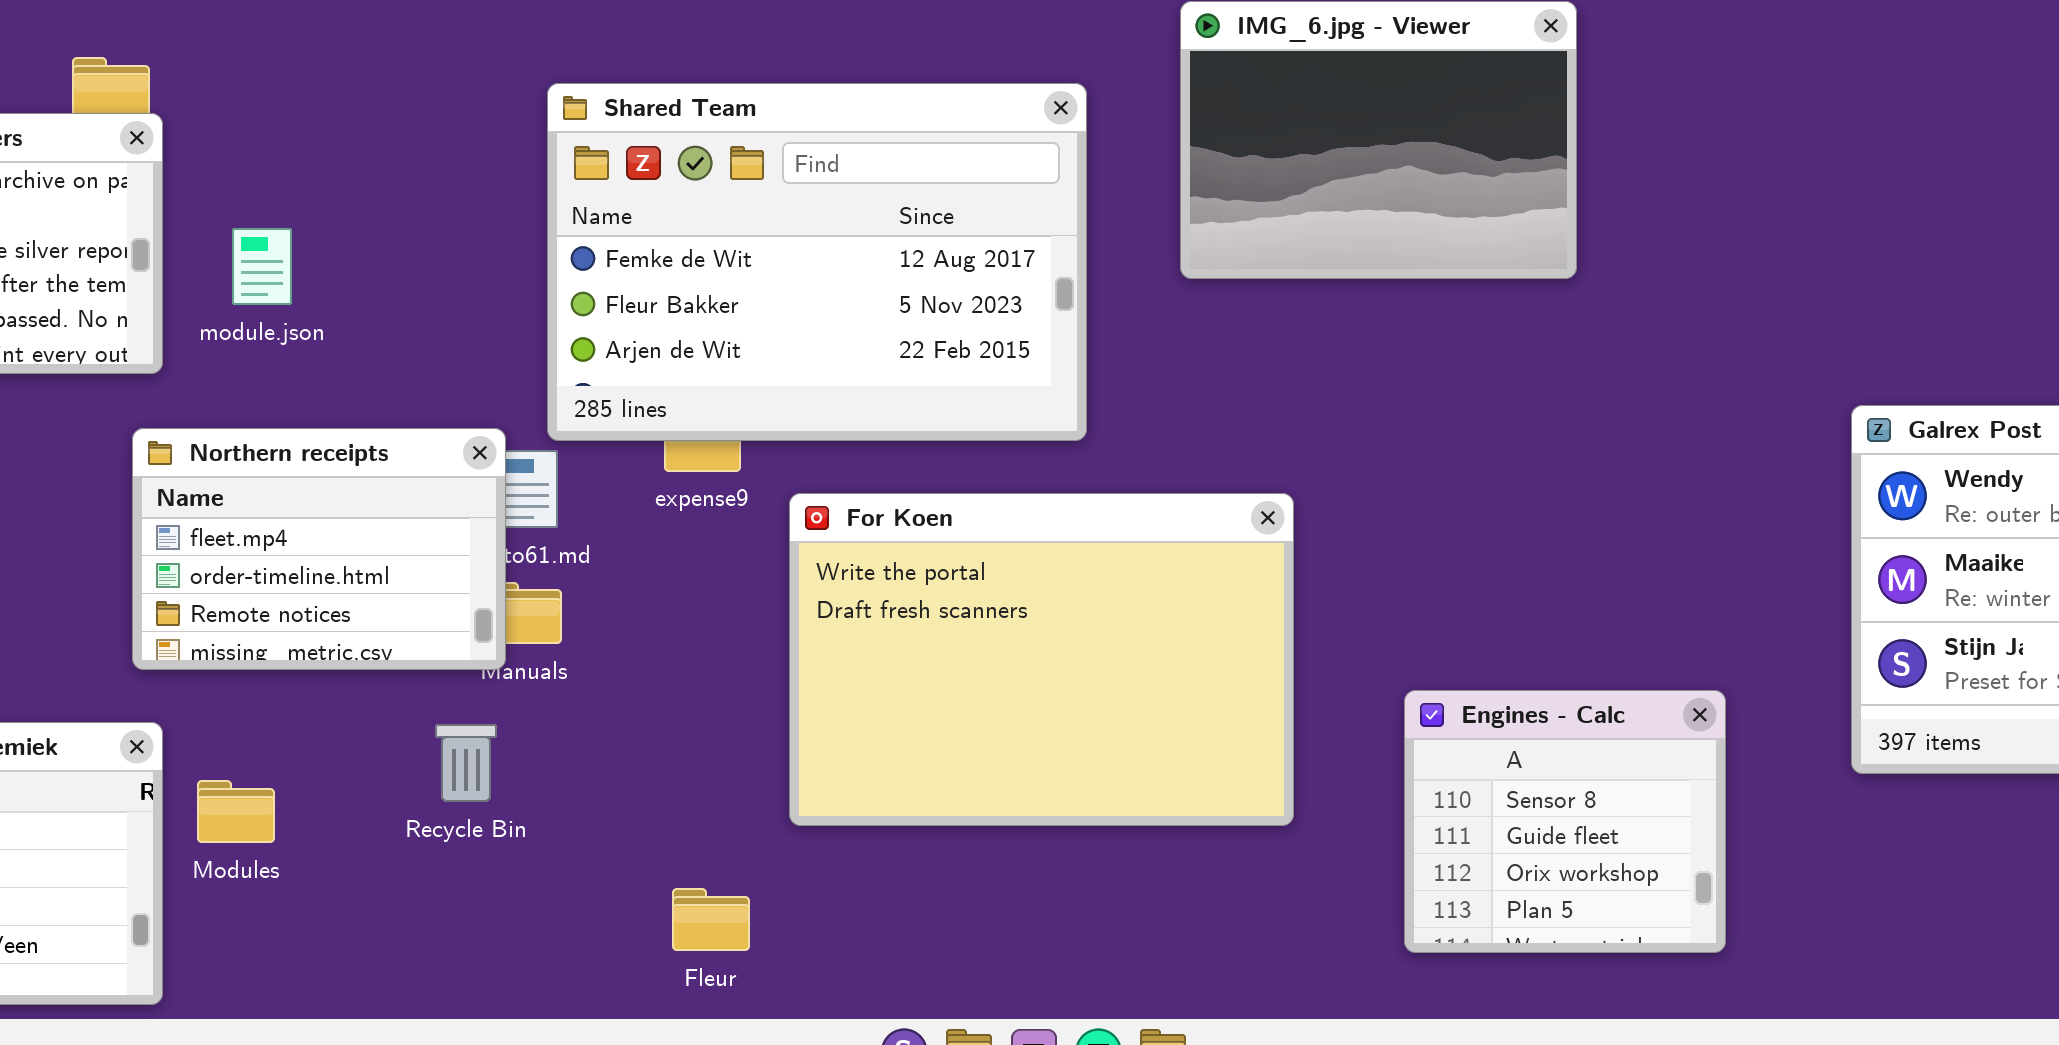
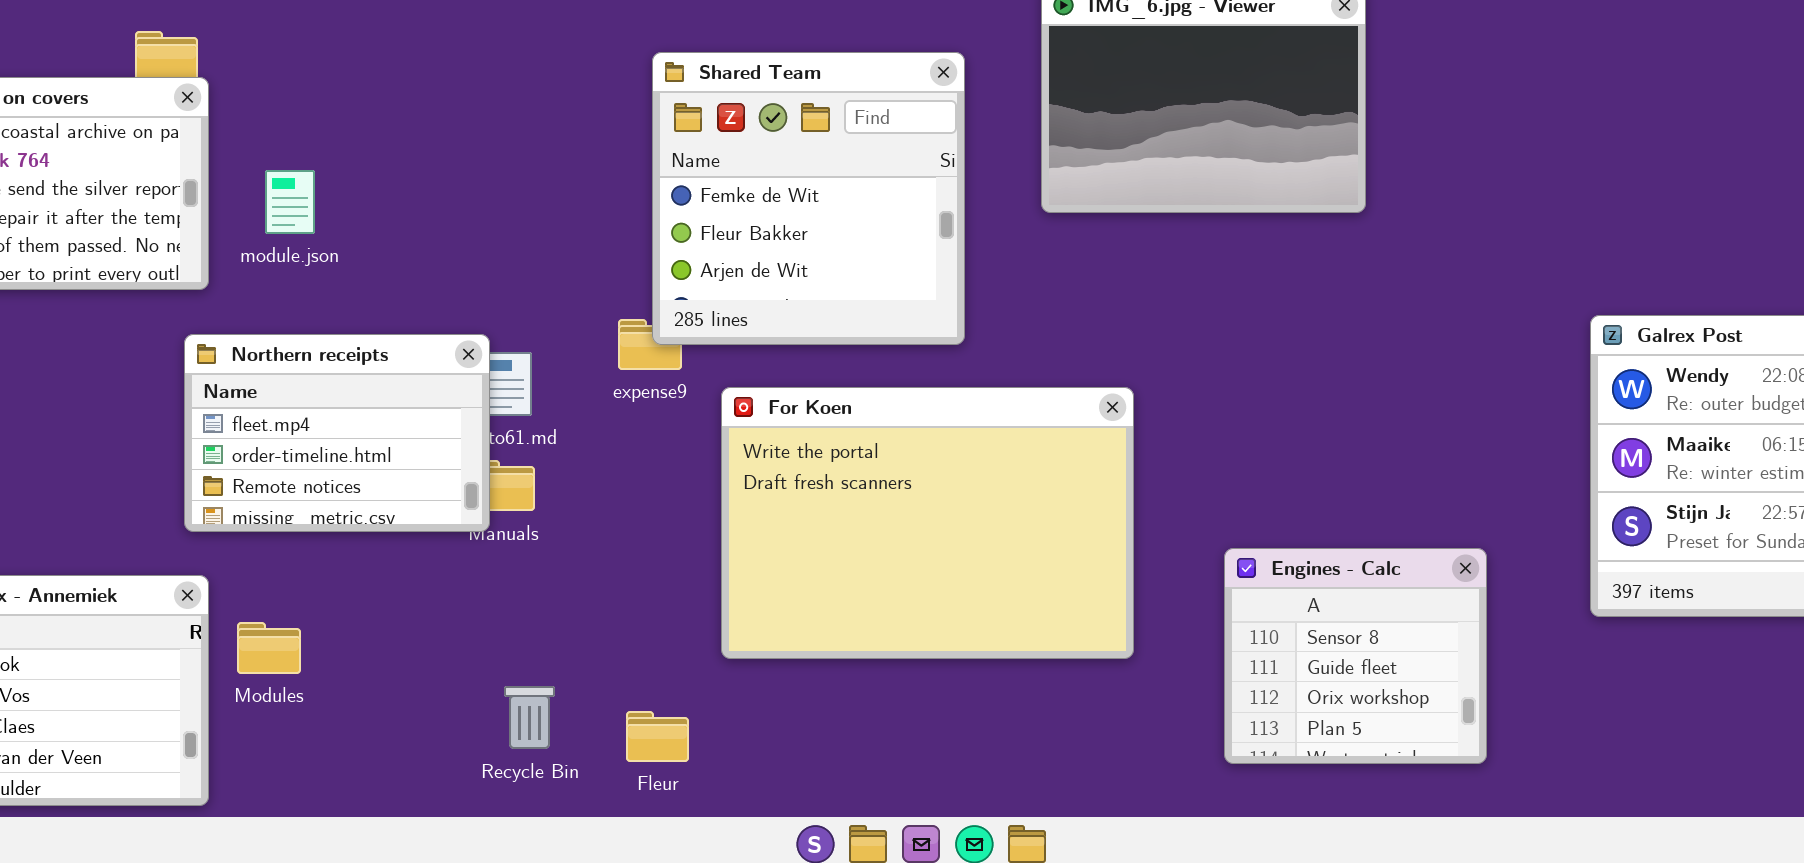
Shared Team: [547,83,1087,441] -> [652,52,965,345], resized
Recycle Bin: [435,724,497,802] -> [504,686,555,749], moved

